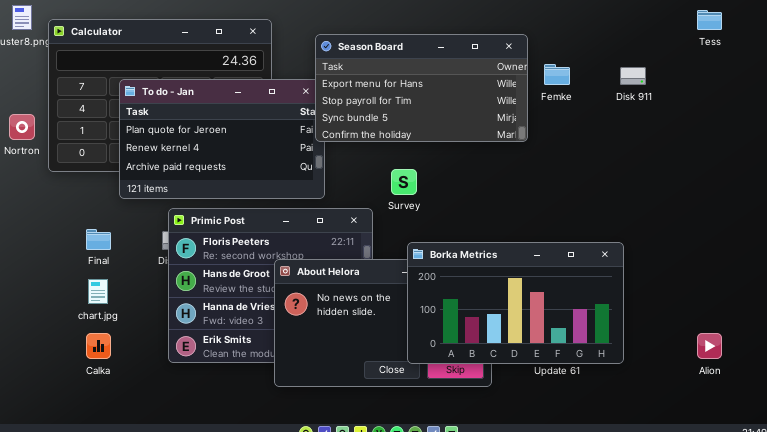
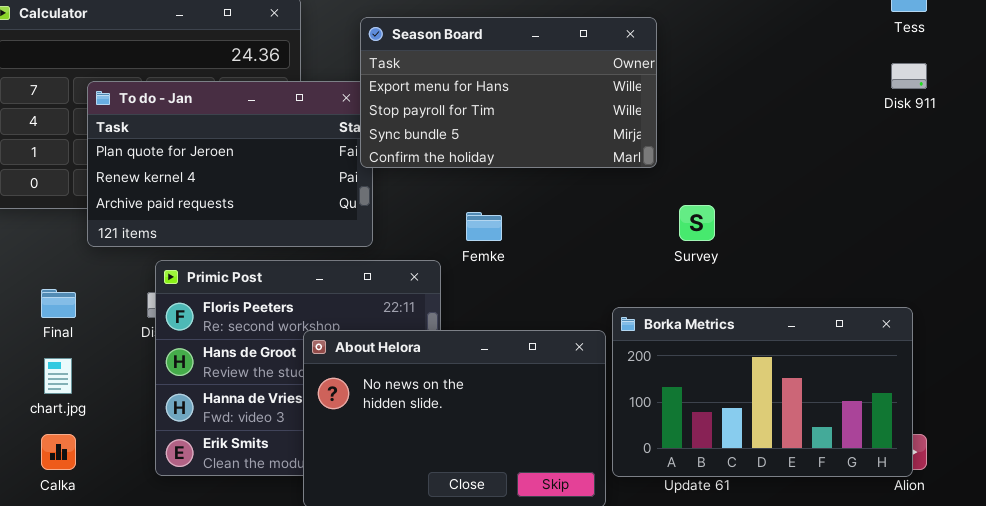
Femke: [544,64,570,85] -> [466,212,502,241], moved
Disk 911: [620,67,646,85] -> [891,63,927,89], moved
Survey: [391,169,417,195] -> [679,205,715,241], moved
Borka Metrics: [407,242,624,364] -> [612,307,913,477], moved

